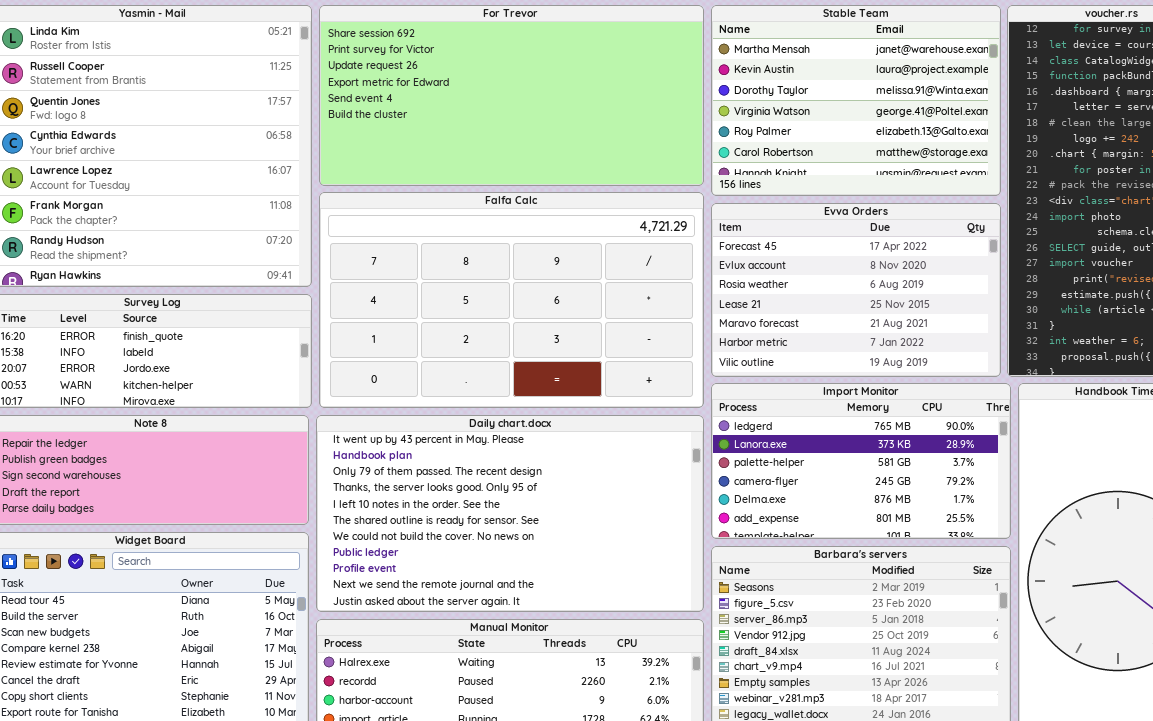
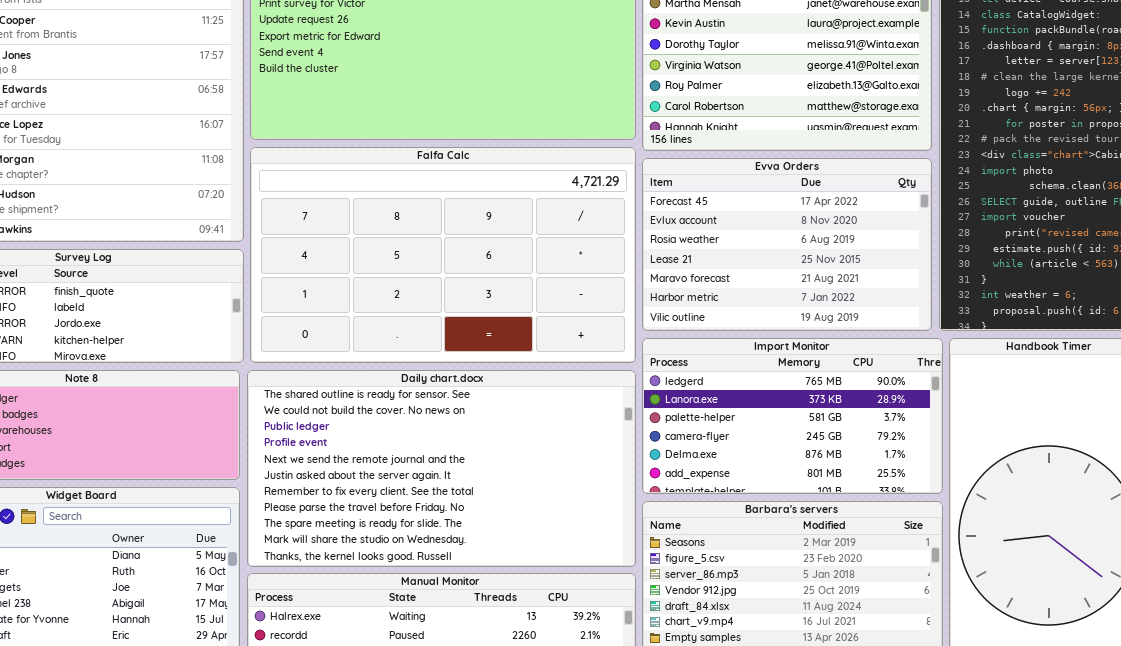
Daily chart.docx: [316,415,704,612] -> [247,370,636,567], scrolled down 5 rows

